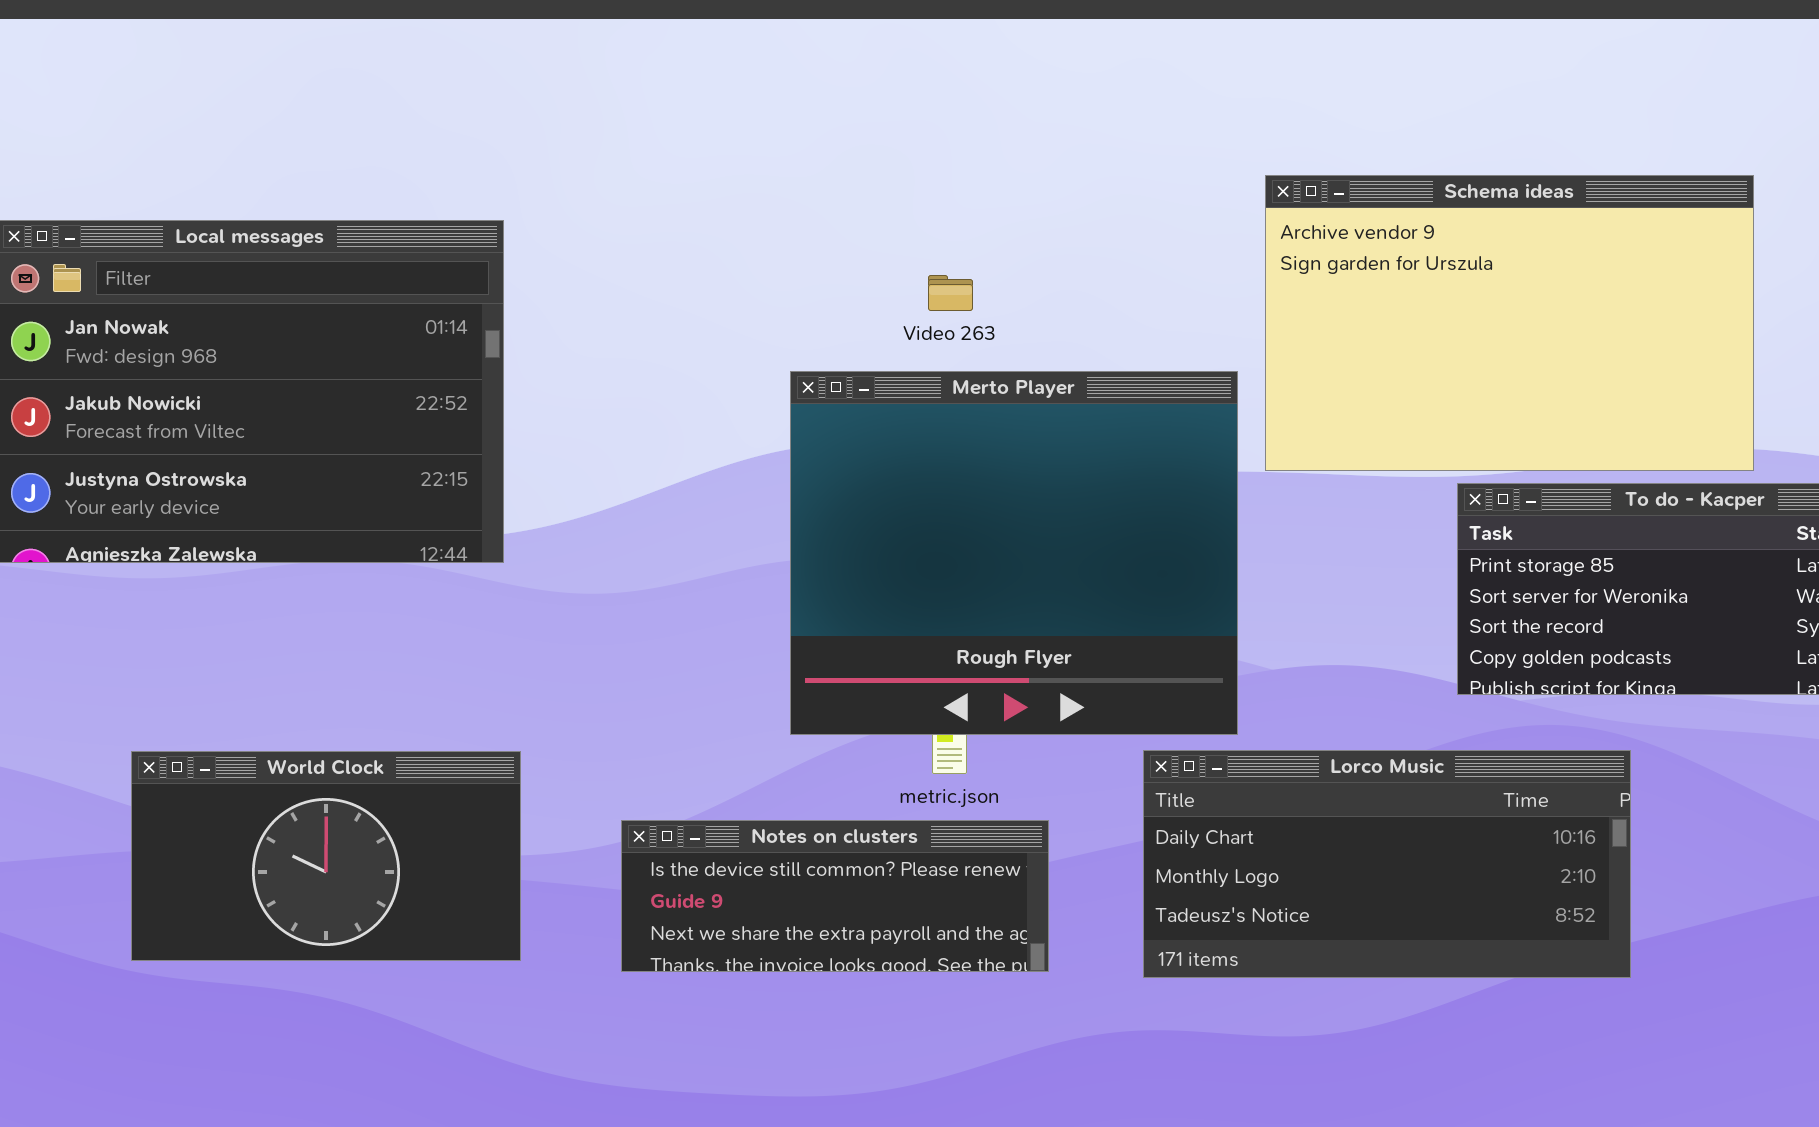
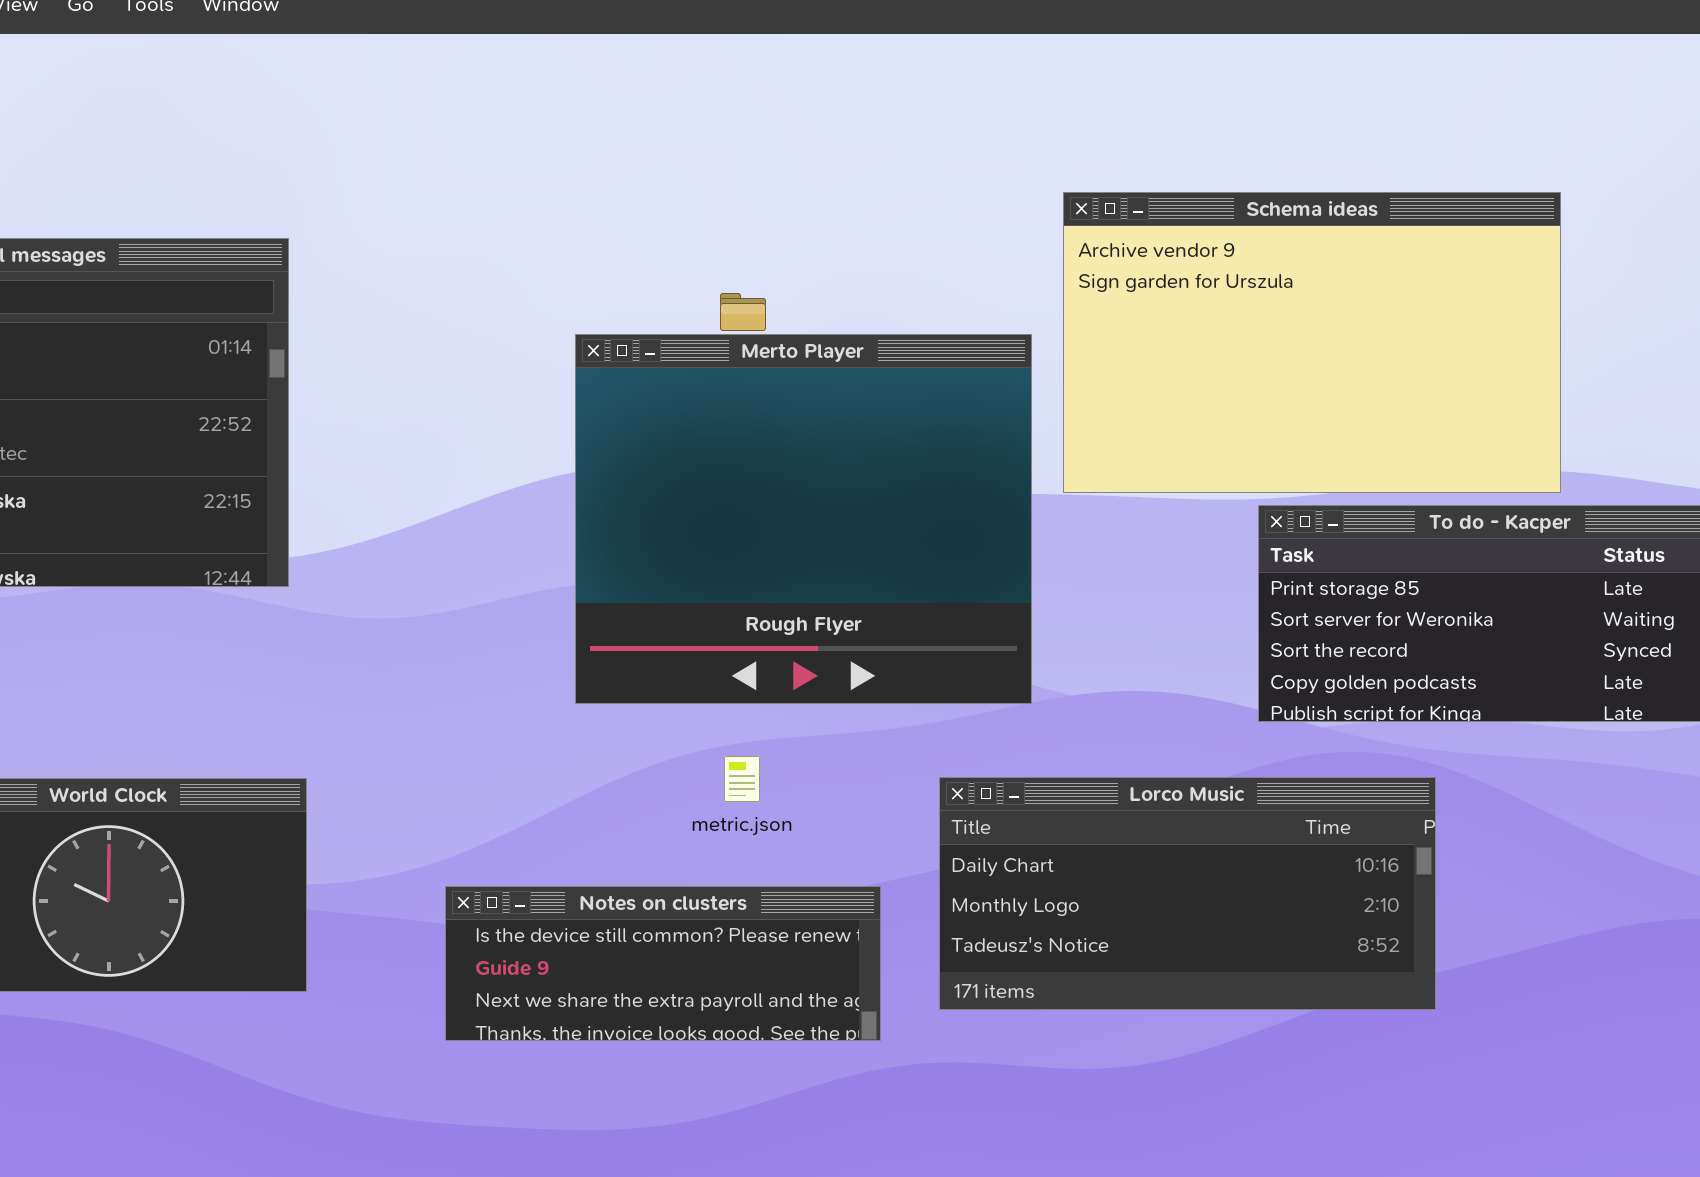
Merto Player: [790,371,1238,735] -> [575,334,1032,704], moved
Notes on clusters: [621,820,1049,972] -> [445,886,881,1041], moved

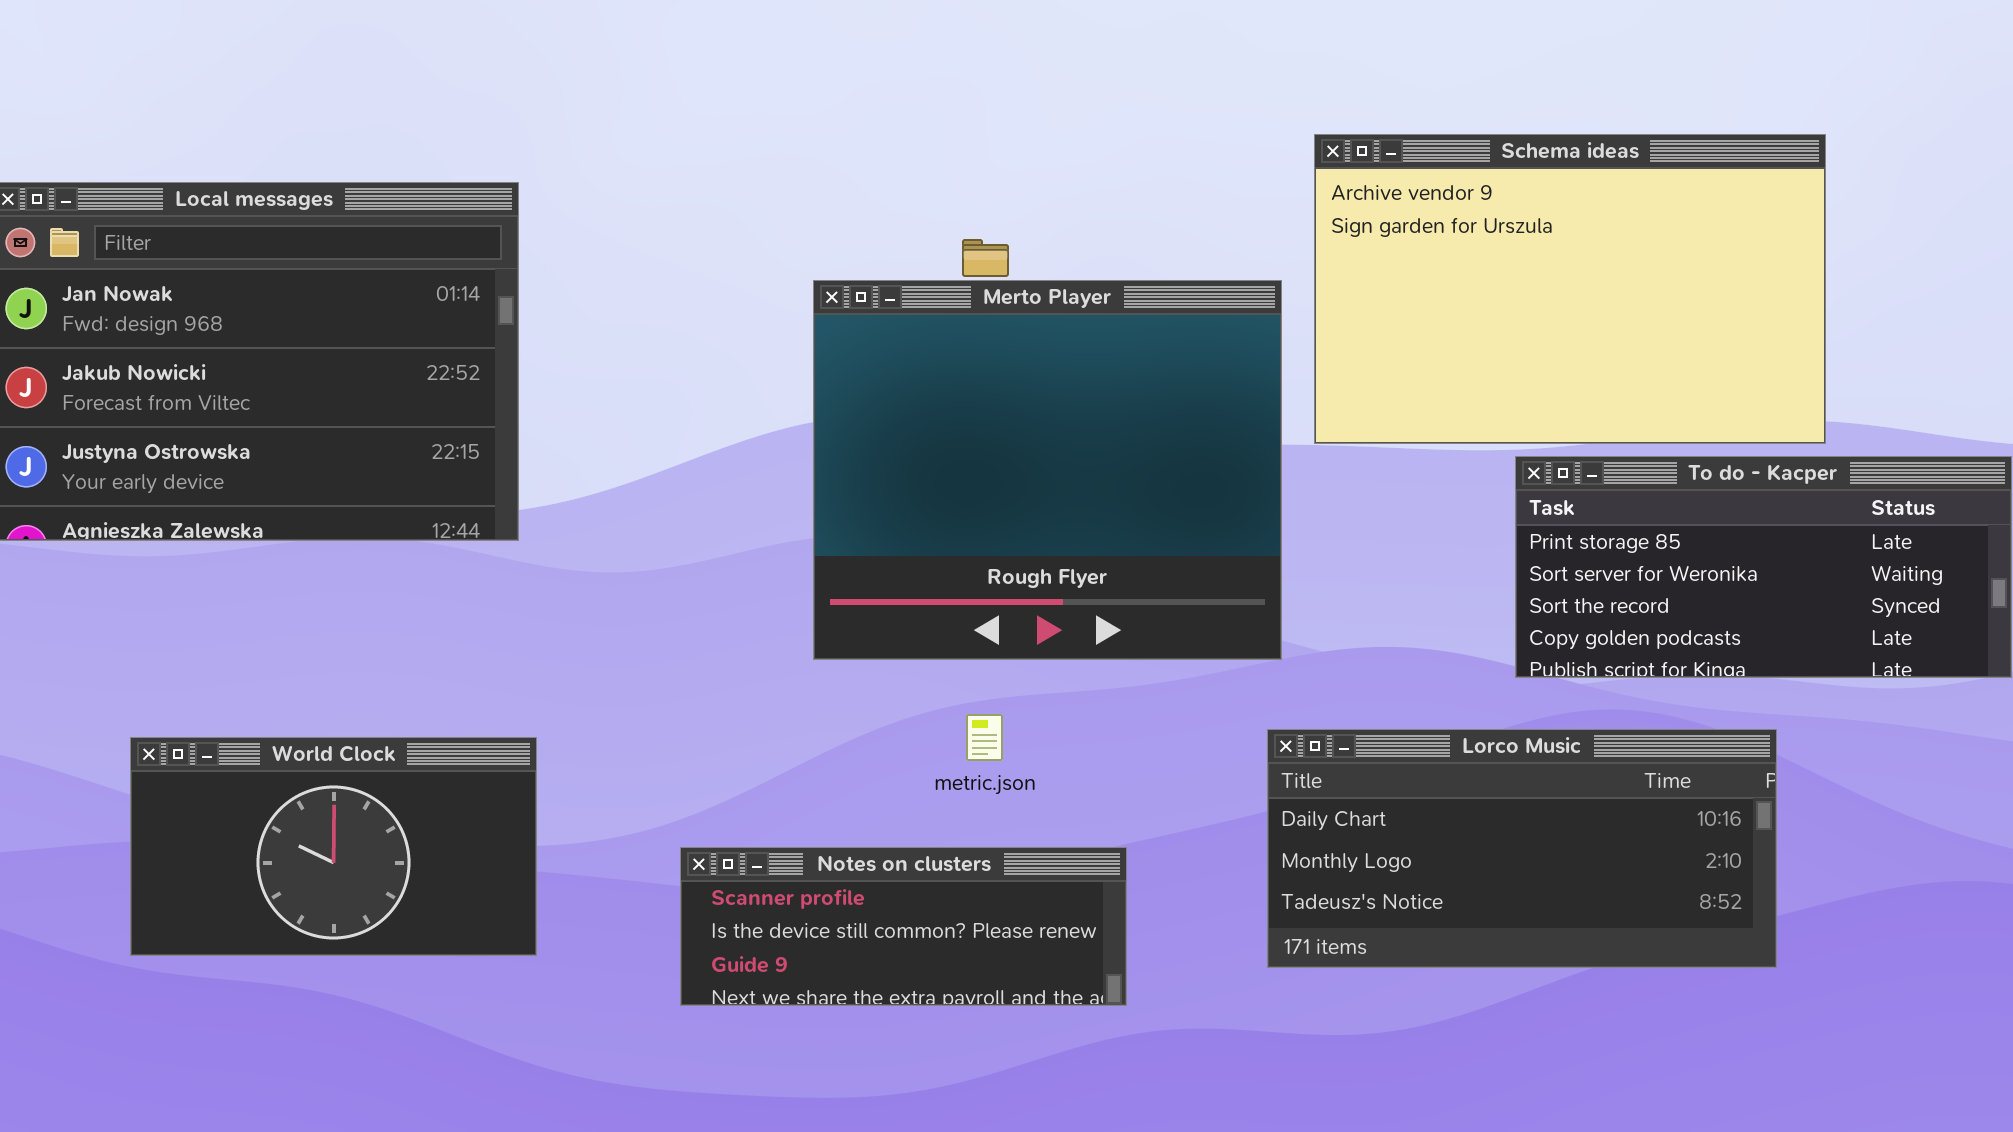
Lorco Music: [939,777,1436,1010] -> [1267,729,1777,968], moved
Notes on clusters: [445,886,881,1041] -> [680,847,1127,1006], scrolled up 1 row

